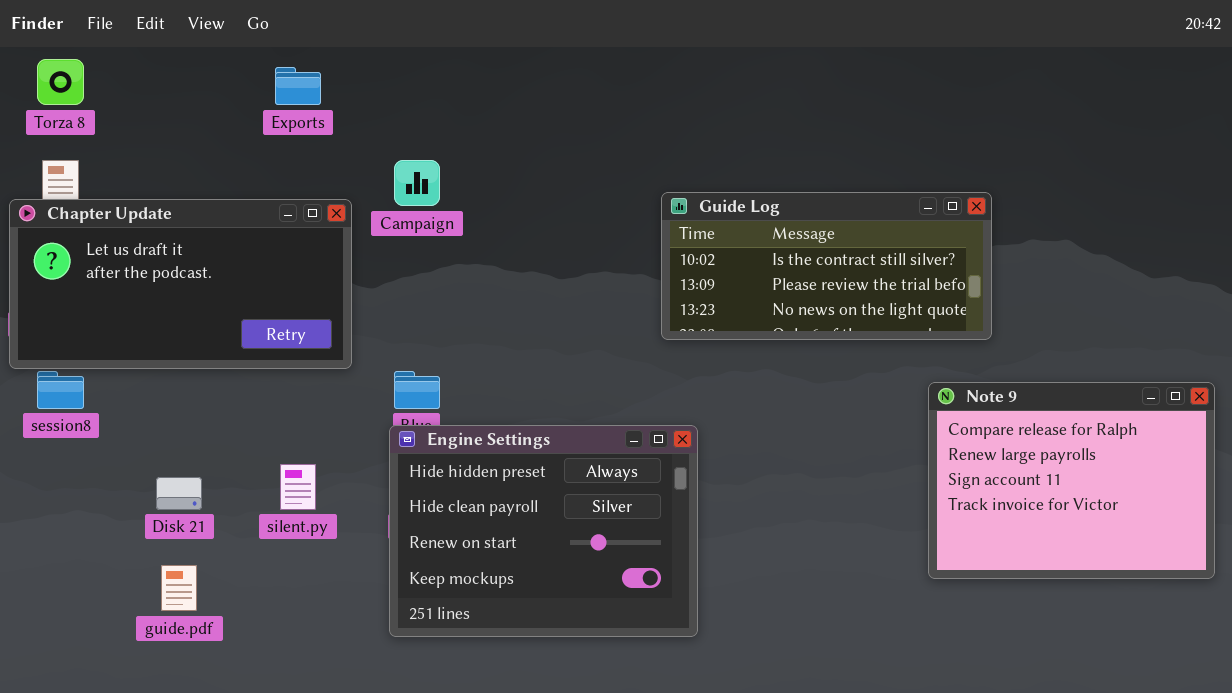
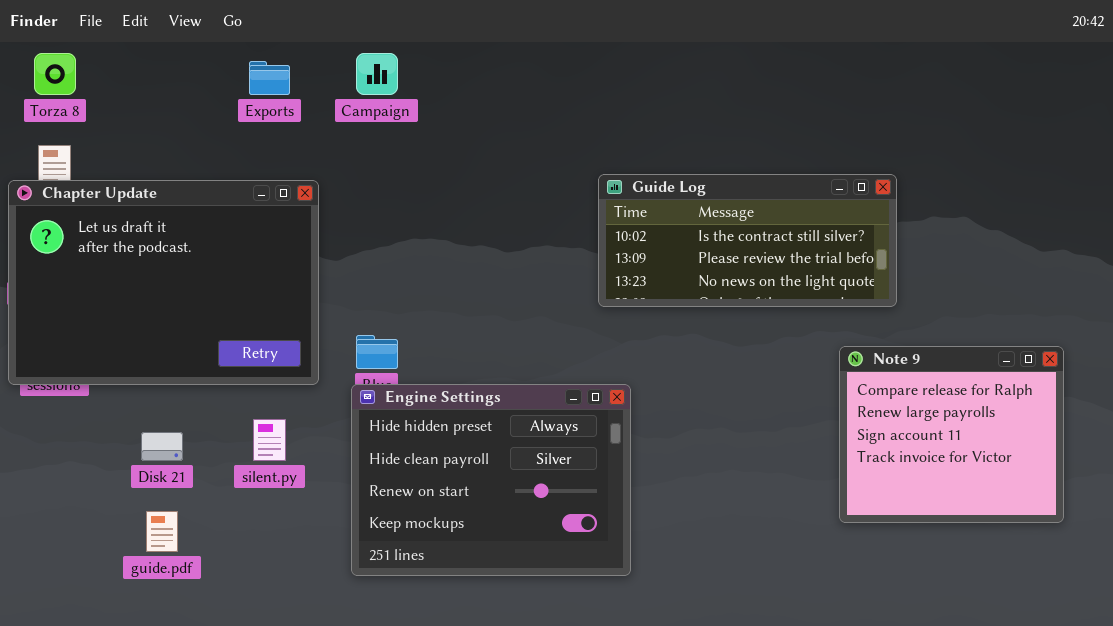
Campaign: [394,160,440,206] -> [356,53,398,95], moved
Chapter Update: [9,199,352,369] -> [8,180,319,385], resized
Note 9: [928,382,1215,579] -> [839,346,1064,523], resized

